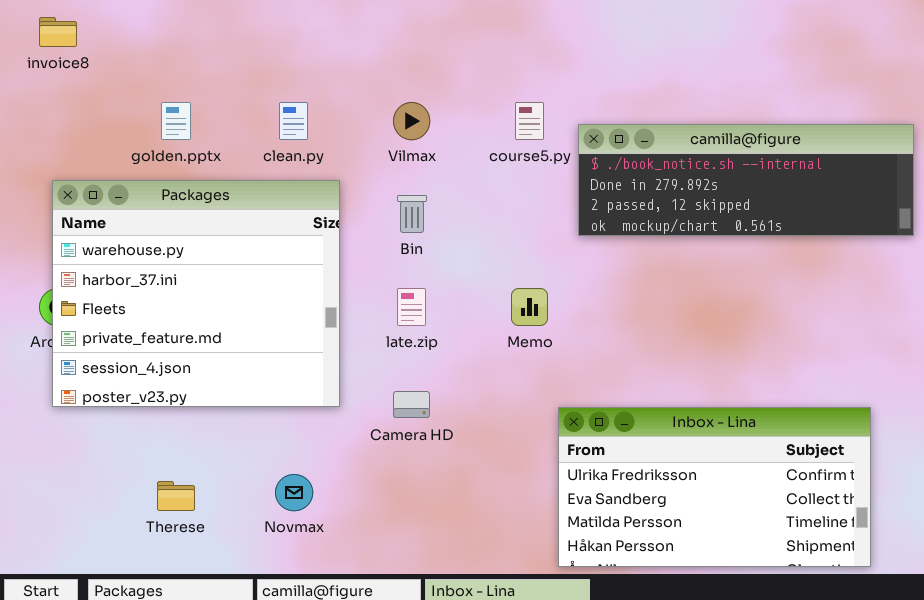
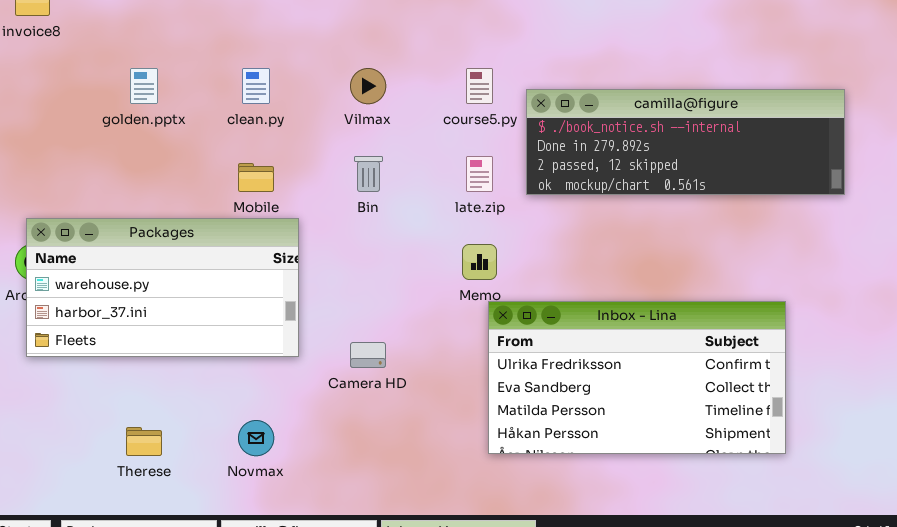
Packages: [52,180,340,407] -> [26,218,299,357], resized
late.zip: [397,288,426,326] -> [466,156,493,192], moved
Inbox - Lina: [558,407,871,567] -> [488,301,786,454], moved

